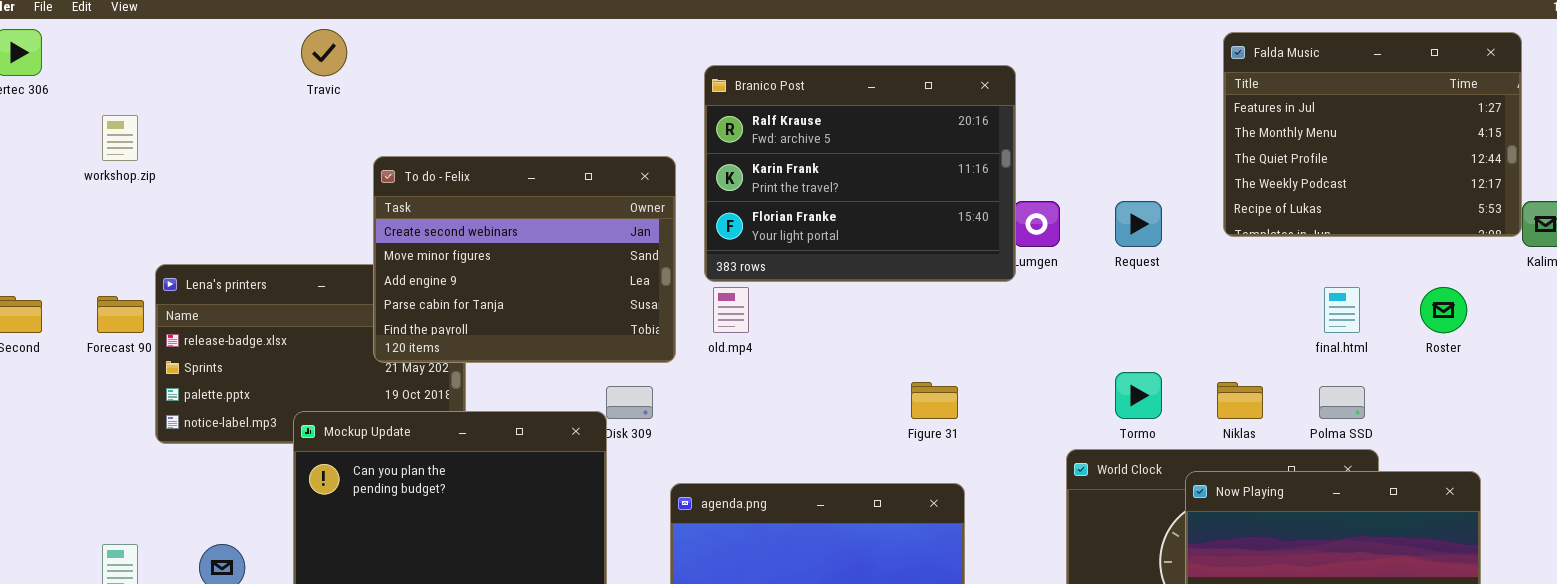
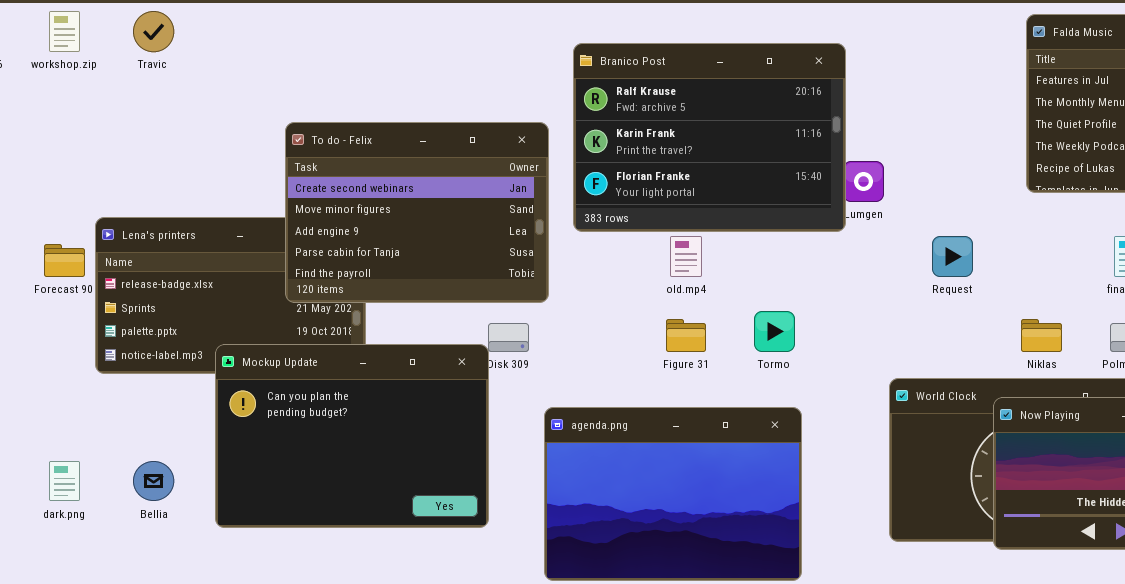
Travic: [301,29,347,76] -> [133,11,174,52], moved
workshop.zip: [102,115,138,161] -> [49,11,80,52], moved
Request: [1115,201,1162,247] -> [932,236,973,277], moved
old.mp4: [713,287,749,333] -> [670,236,702,277], moved
Tormo: [1115,372,1162,419] -> [754,311,795,352], moved
Figure 31: [911,382,958,419] -> [666,319,706,352], moved

